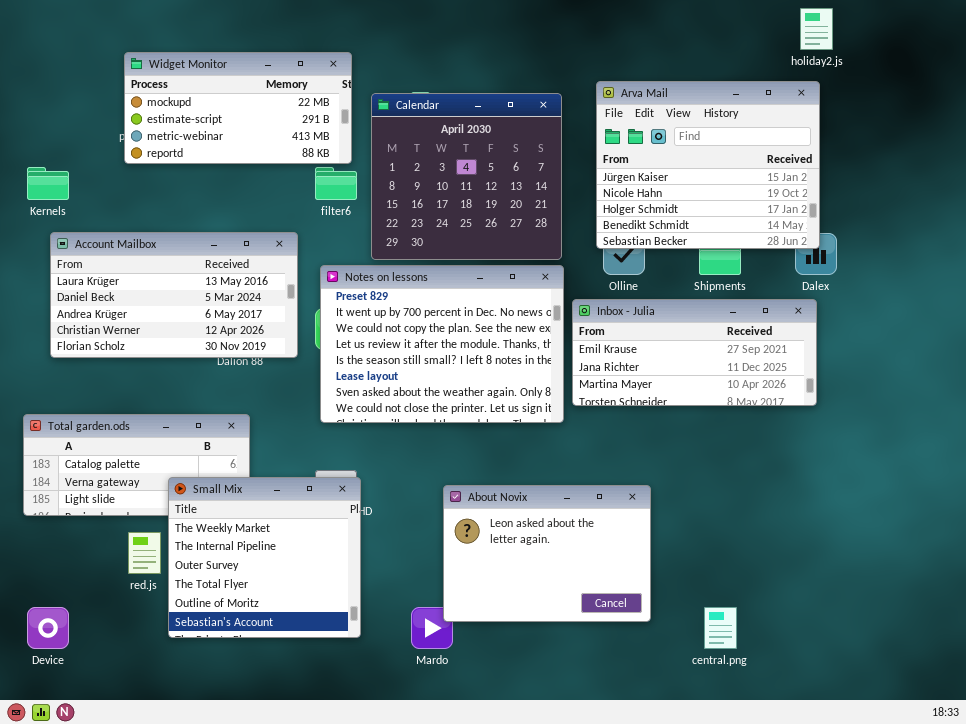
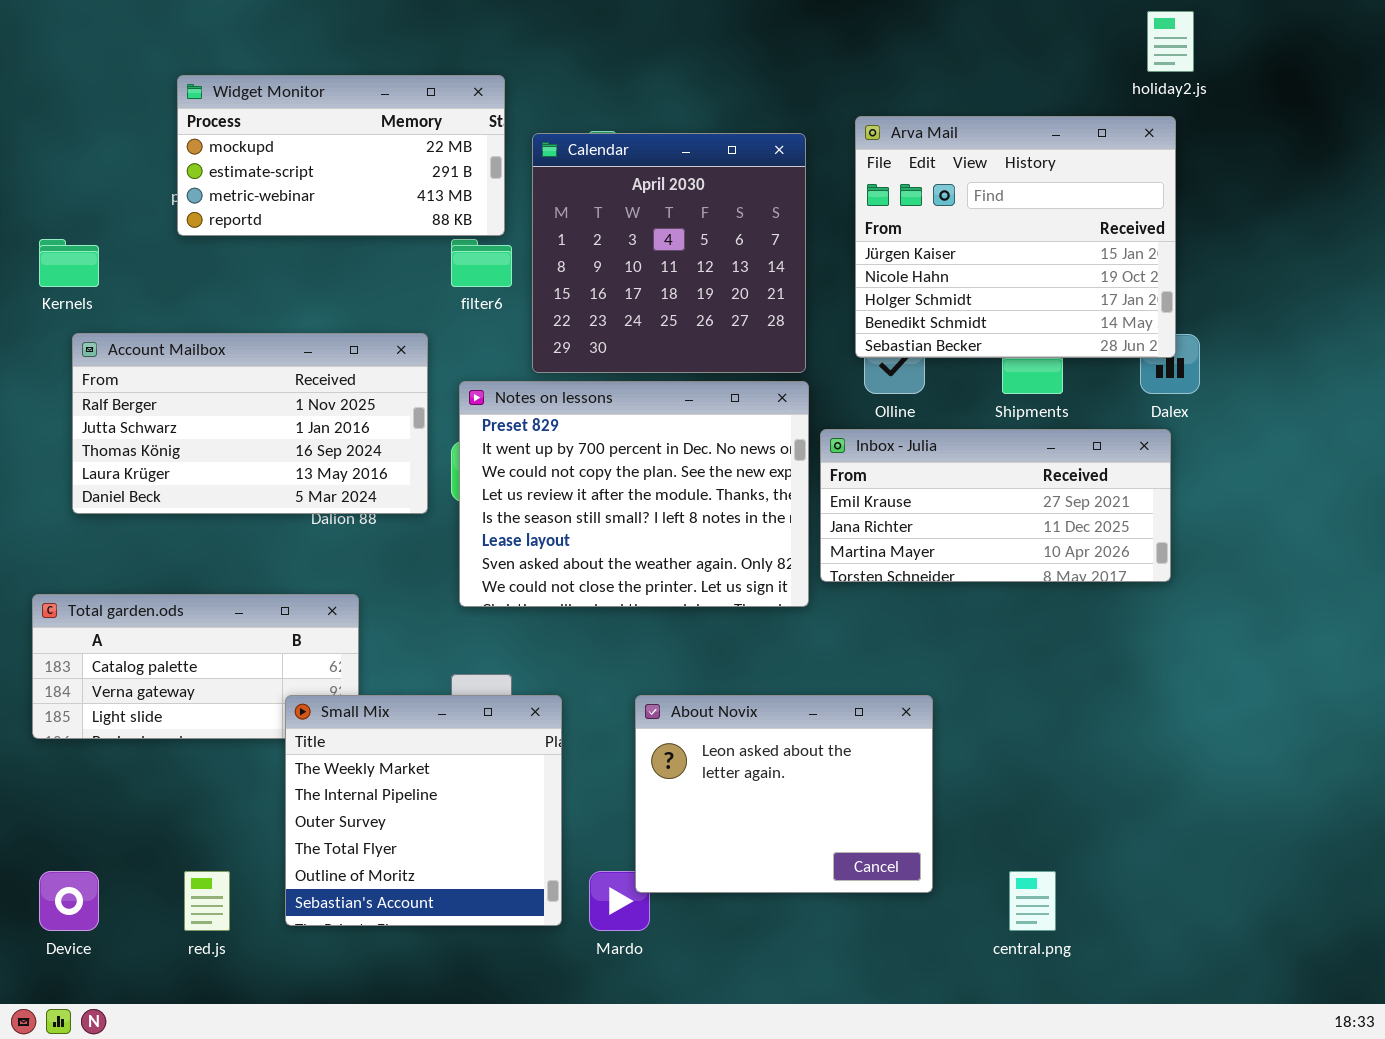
Account Mailbox: [50,232,298,358] -> [72,333,428,514], scrolled up 3 rows
Small Mix: [168,477,361,638] -> [285,695,562,926], moved
red.js: [128,532,161,574] -> [184,871,230,931], moved

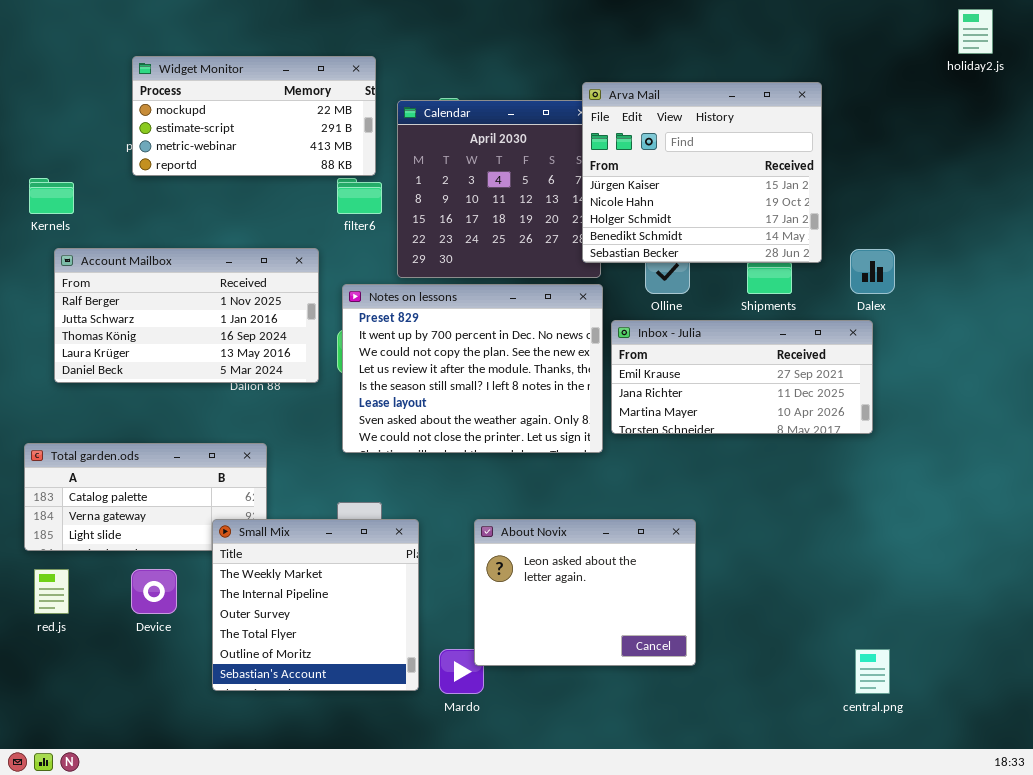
holiday2.js: [1147,11,1194,72] -> [958,9,993,54], moved
Arva Mail: [855,116,1176,358] -> [582,82,822,263], moved
Device: [39,871,99,931] -> [131,569,177,614], moved
red.js: [184,871,230,931] -> [34,569,69,614], moved
central.png: [1009,871,1056,931] -> [855,649,890,694], moved

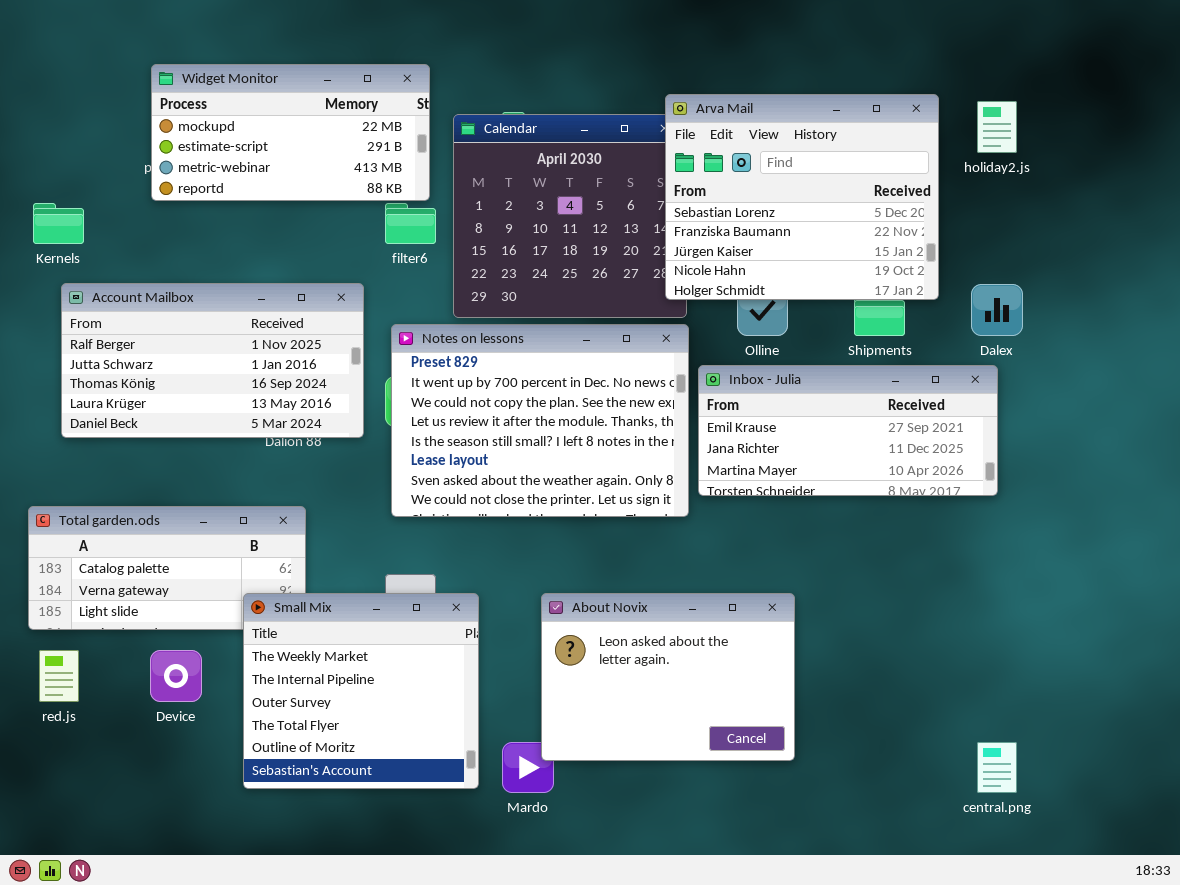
holiday2.js: [958,9,993,54] -> [977,101,1017,153], moved
Arva Mail: [582,82,822,263] -> [665,94,939,300], scrolled up 2 rows

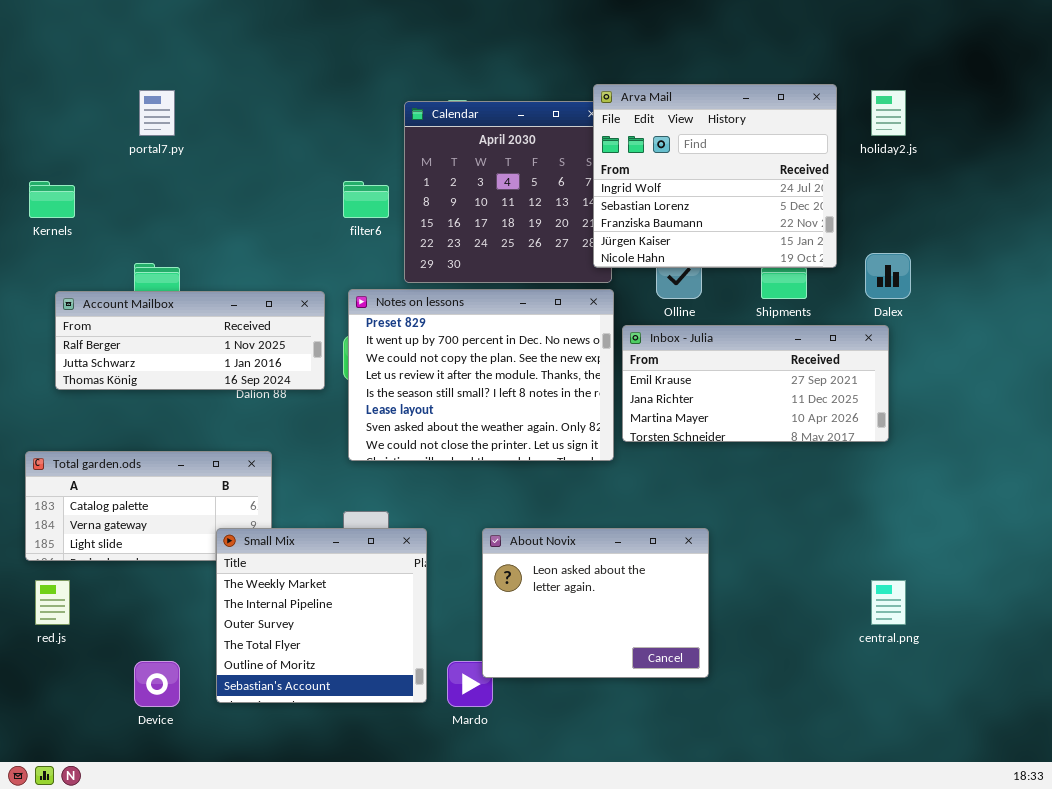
Widget Monitor: [151,64,430,201] -> none, closed
Arva Mail: [665,94,939,300] -> [593,84,837,268], scrolled up 1 row
Account Mailbox: [61,283,364,438] -> [55,291,325,390], resized
Device: [150,650,202,702] -> [134,661,180,707], moved
central.png: [977,742,1017,793] -> [871,580,906,625], moved

